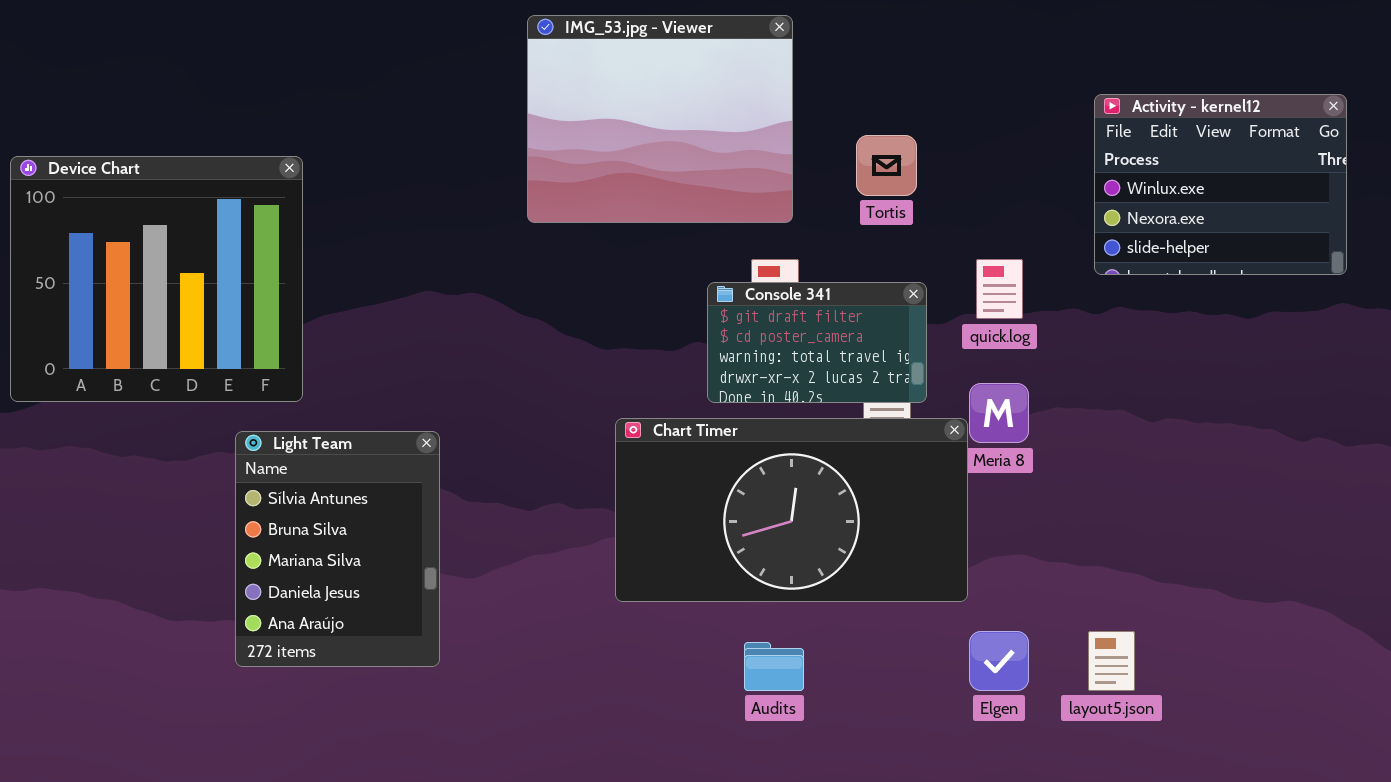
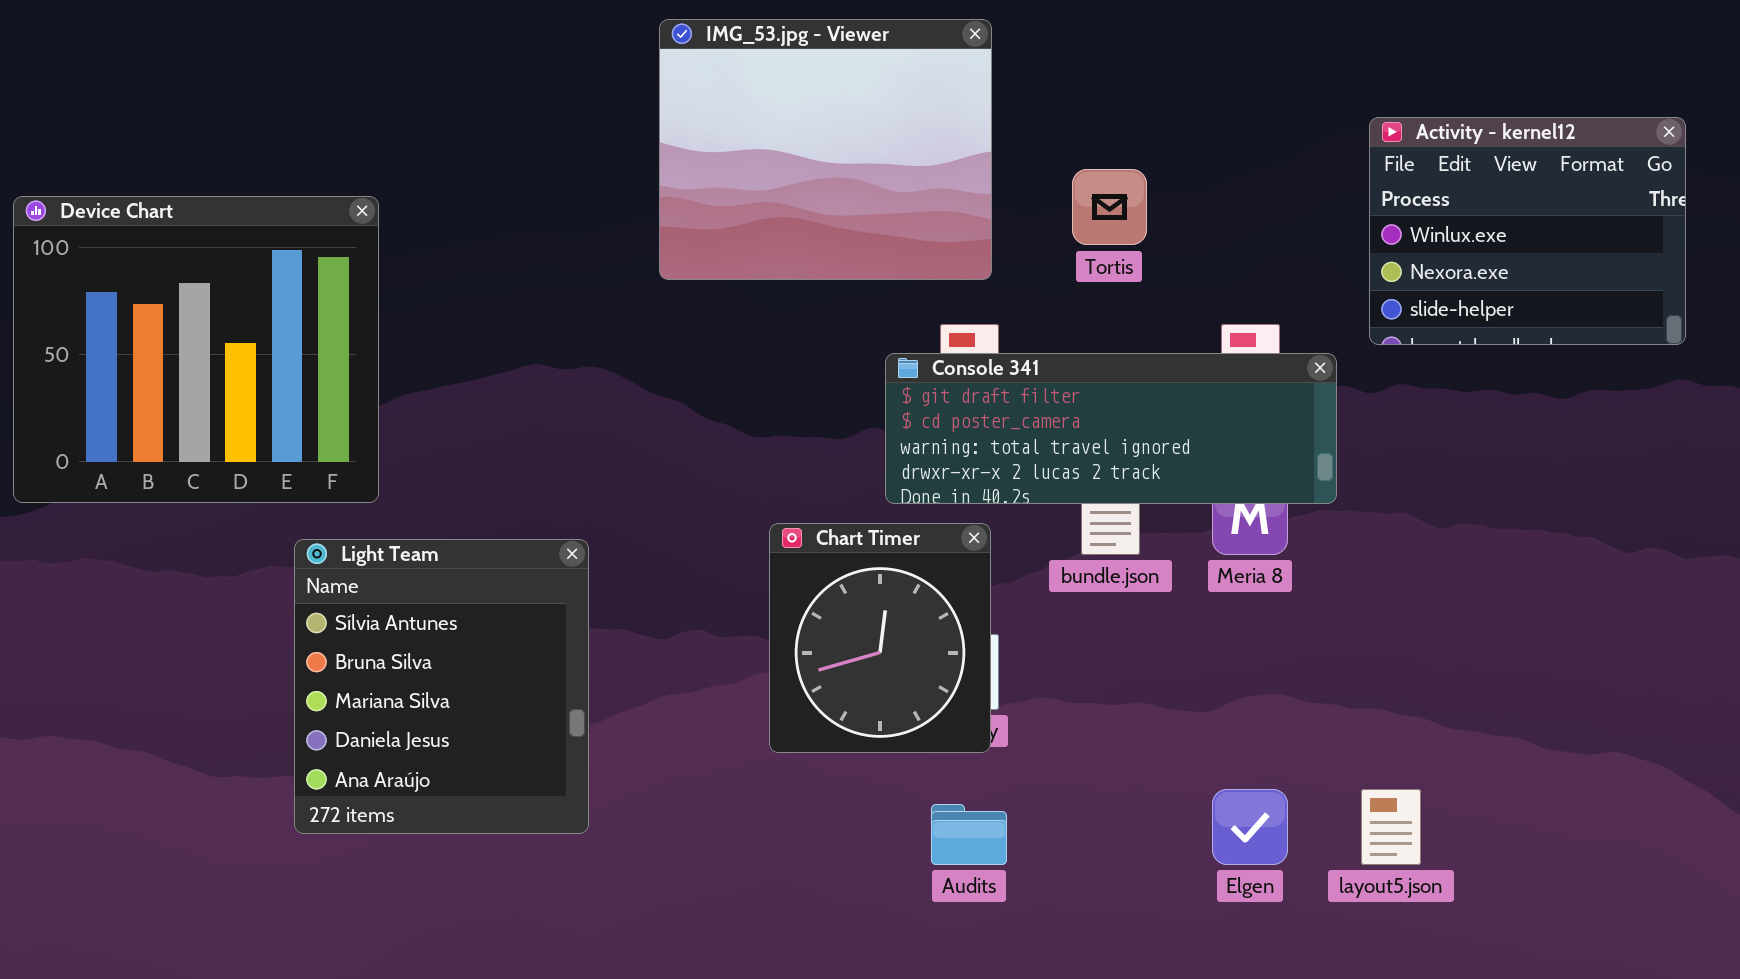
Console 341: [707,282,927,403] -> [885,353,1337,504], resized
Chart Timer: [615,418,968,602] -> [769,523,991,753], resized
Light Team: [235,431,440,667] -> [294,539,589,834], resized

